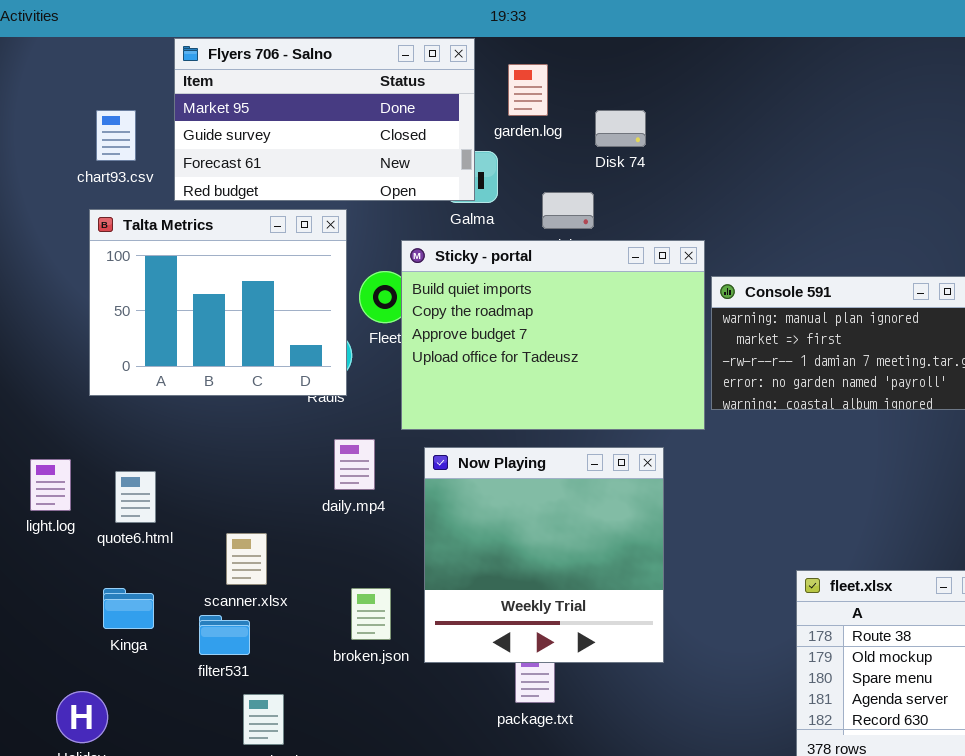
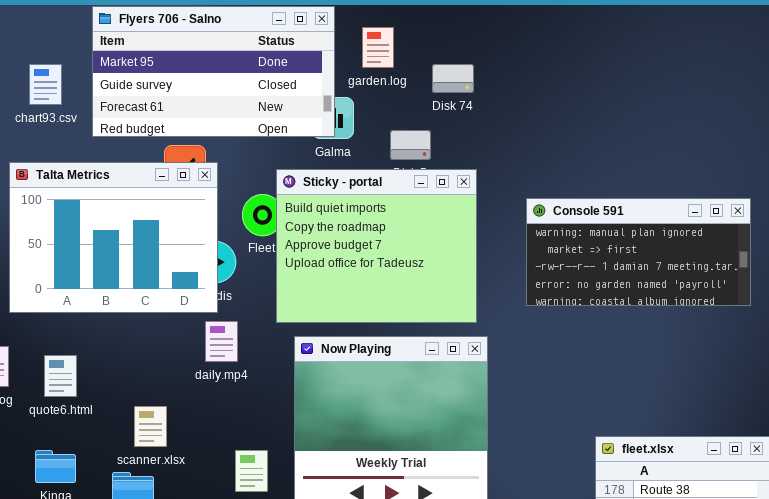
Talta Metrics: [89,209,347,396] -> [9,162,218,313], moved
Sticky - portal: [401,240,705,430] -> [276,169,477,323], resized
daily.mp4: [334,439,375,490] -> [205,321,238,362], moved

